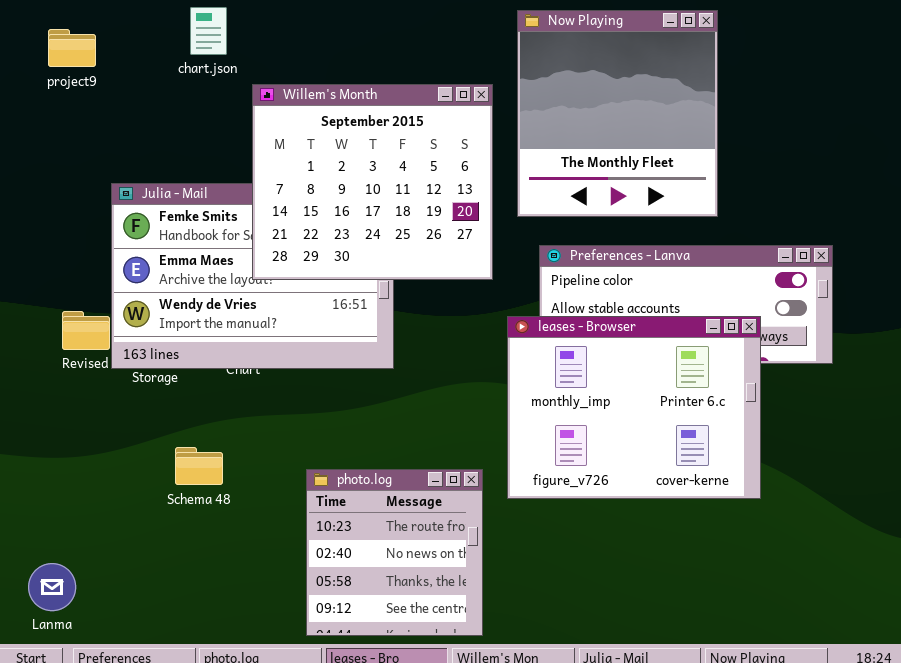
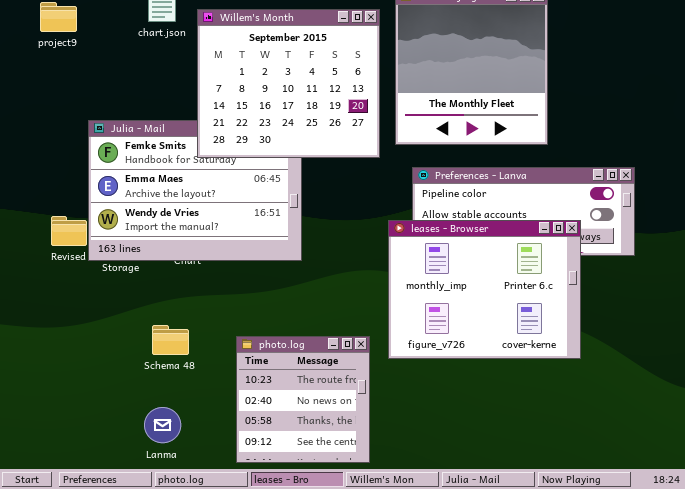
Willem's Month: [252,84,493,280] -> [197,9,380,158], moved
Schema 48: [175,447,223,485] -> [152,325,189,355], moved
Lanma: [28,563,76,611] -> [144,407,181,443], moved

